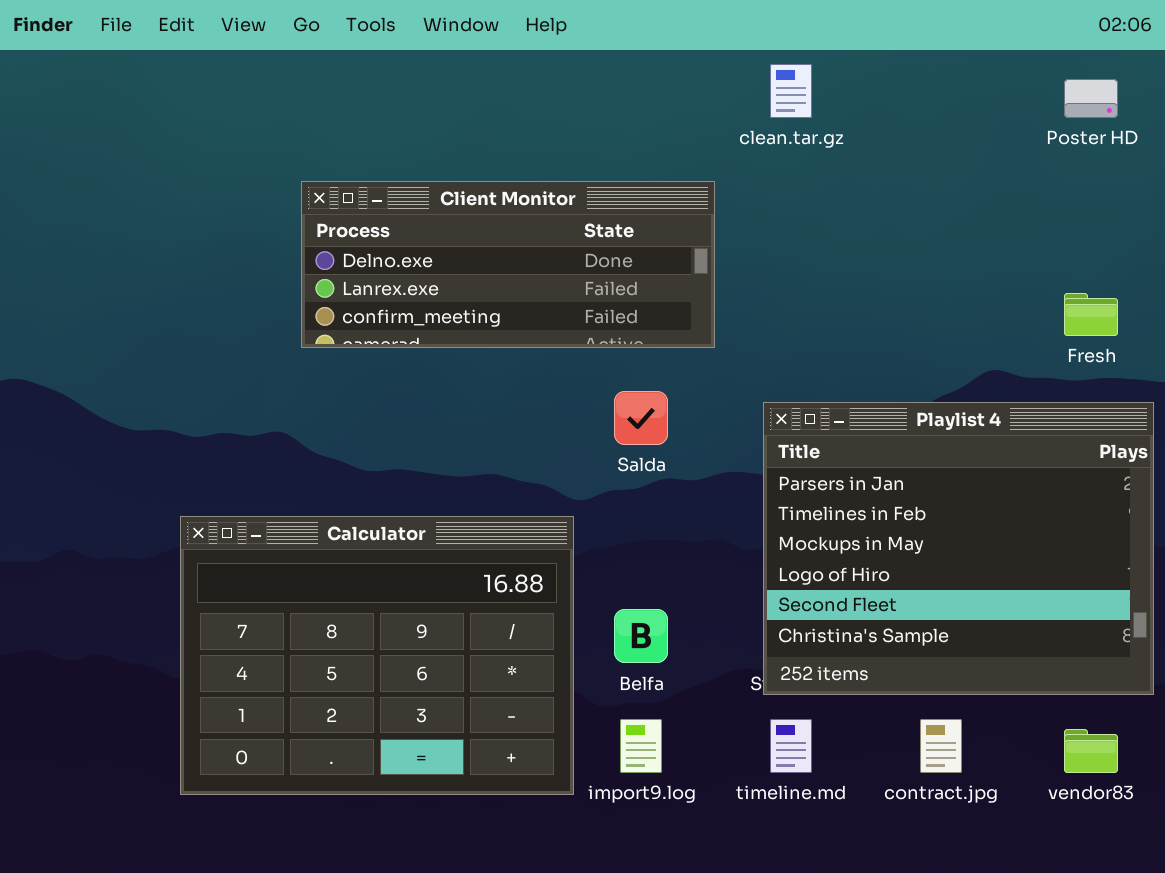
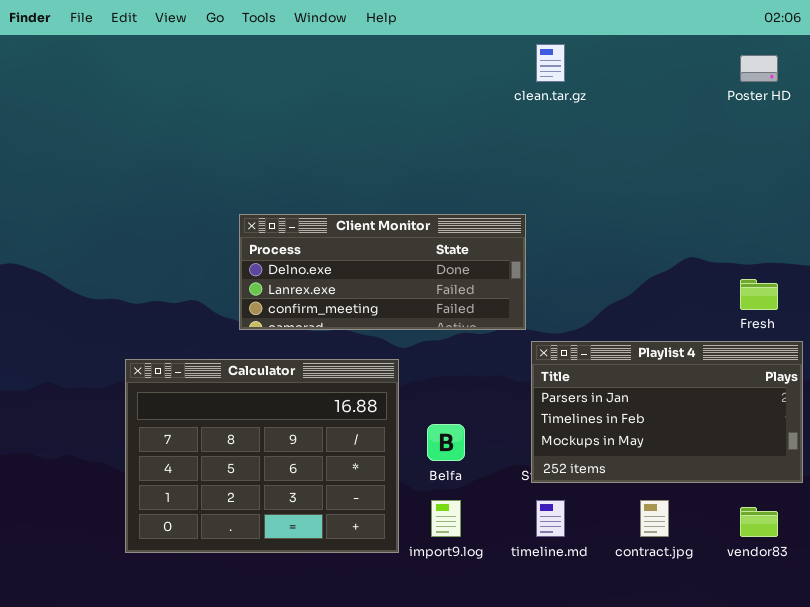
Client Monitor: [301,181,715,348] -> [239,214,526,330], moved
Fresh: [1064,293,1118,336] -> [740,279,778,310], moved
Playlist 4: [763,402,1154,695] -> [531,341,803,483], resized

